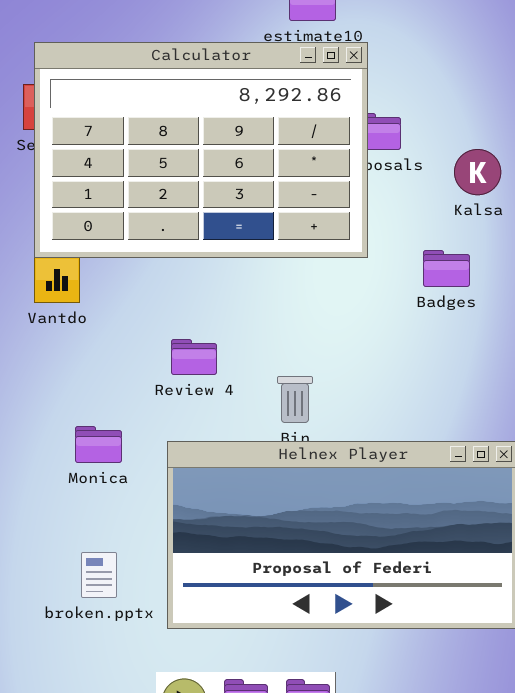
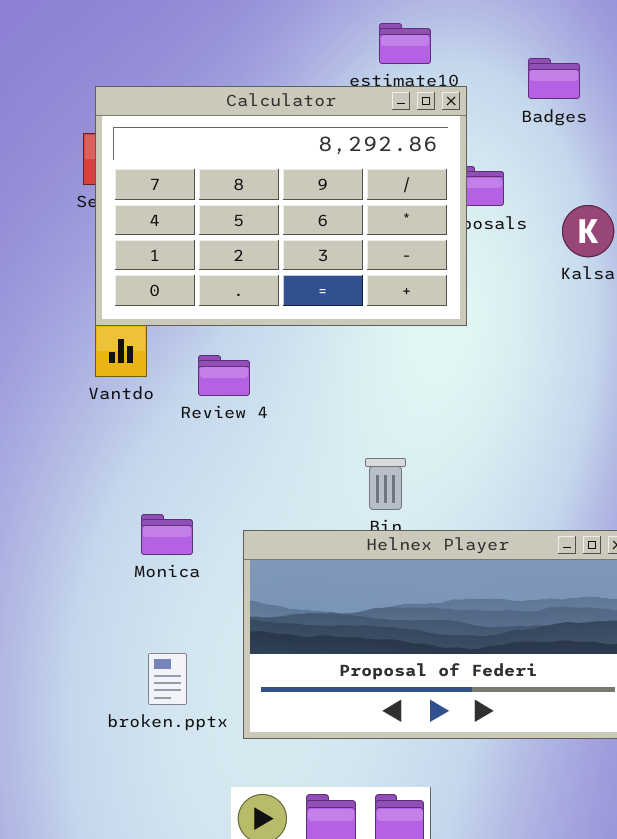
Badges: [423,250,470,287] -> [528,58,580,99], moved
Review 4: [171,339,217,375] -> [198,355,250,396], moved

